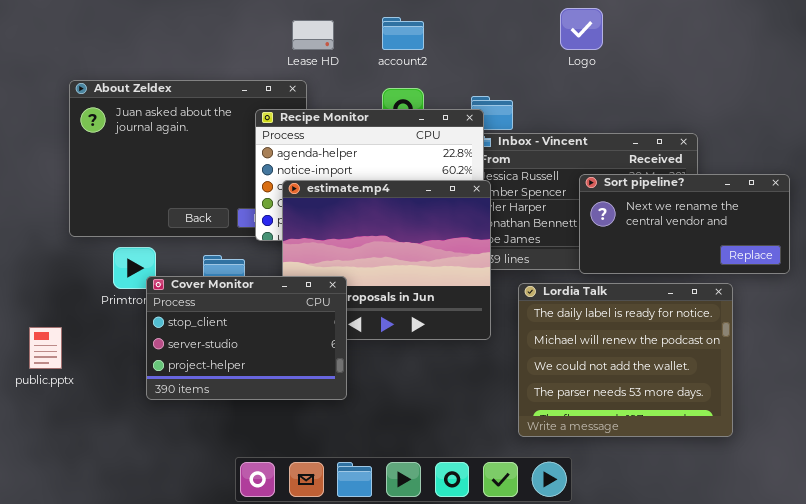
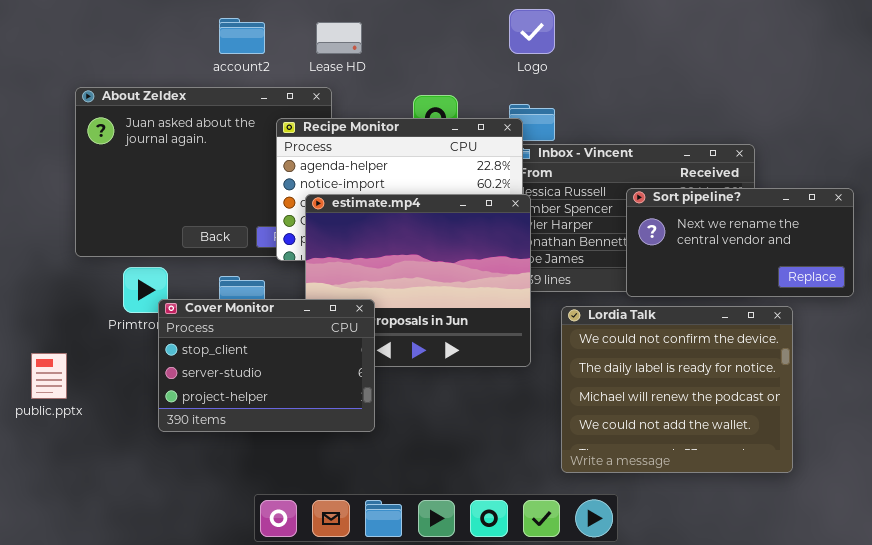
Logo: [560,8,603,50] -> [509,9,555,54], moved
account2: [382,17,424,50] -> [219,18,265,54], moved
Lordia Talk: [518,283,733,437] -> [561,306,793,473], scrolled up 1 row

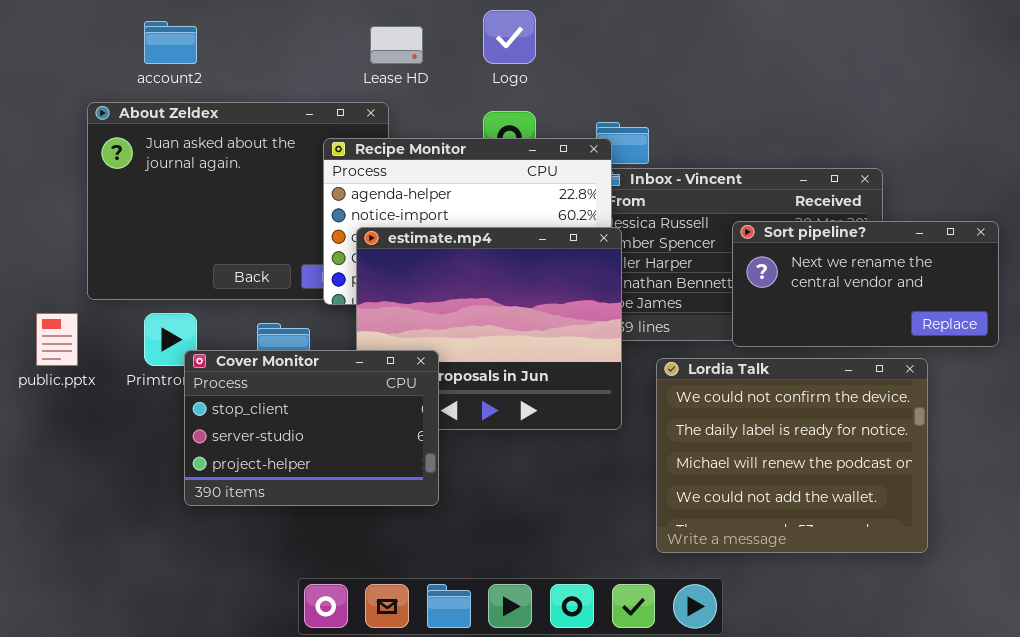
Logo: [509,9,555,54] -> [483,10,536,64], moved
account2: [219,18,265,54] -> [144,21,197,64], moved
public.pptx: [31,353,67,399] -> [36,313,78,366], moved

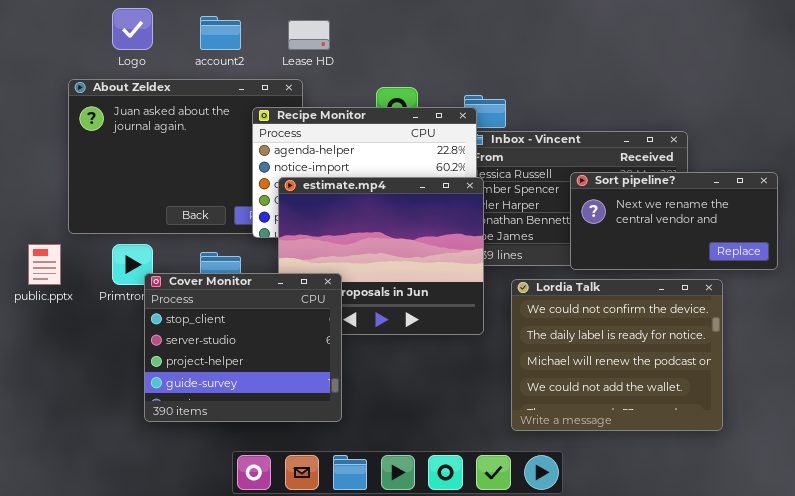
Logo: [483,10,536,64] -> [112,8,153,50], moved
account2: [144,21,197,64] -> [200,16,241,50], moved
Cover Monitor: [184,350,439,506] -> [144,273,342,422], resized

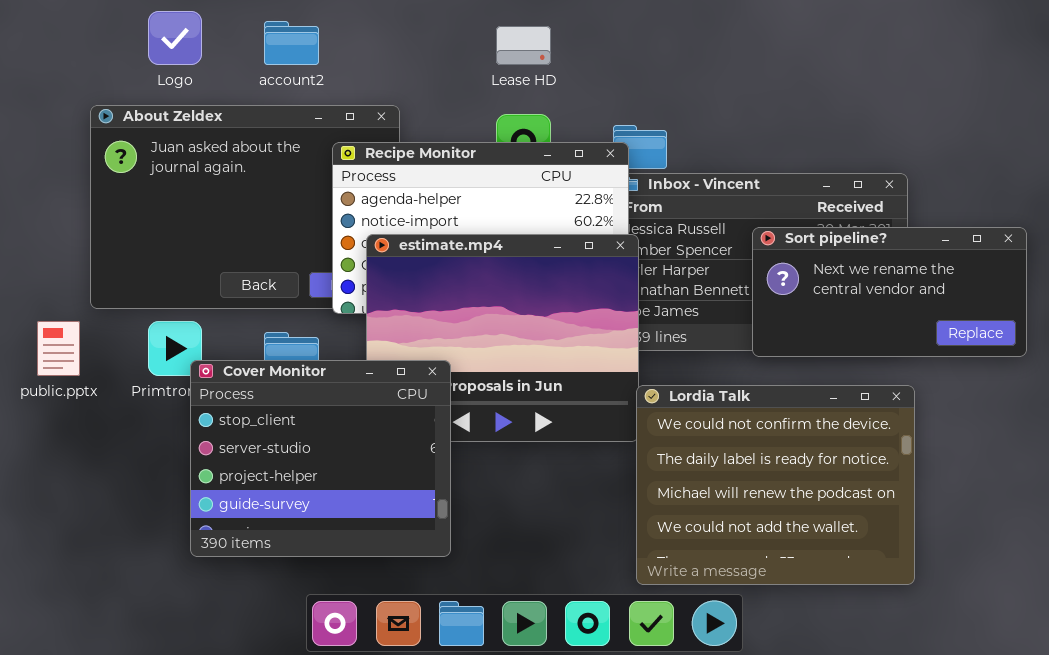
Lease HD: [288,20,330,50] -> [496,26,551,65], moved
Lordia Talk: [511,279,723,431] -> [636,385,915,585], moved

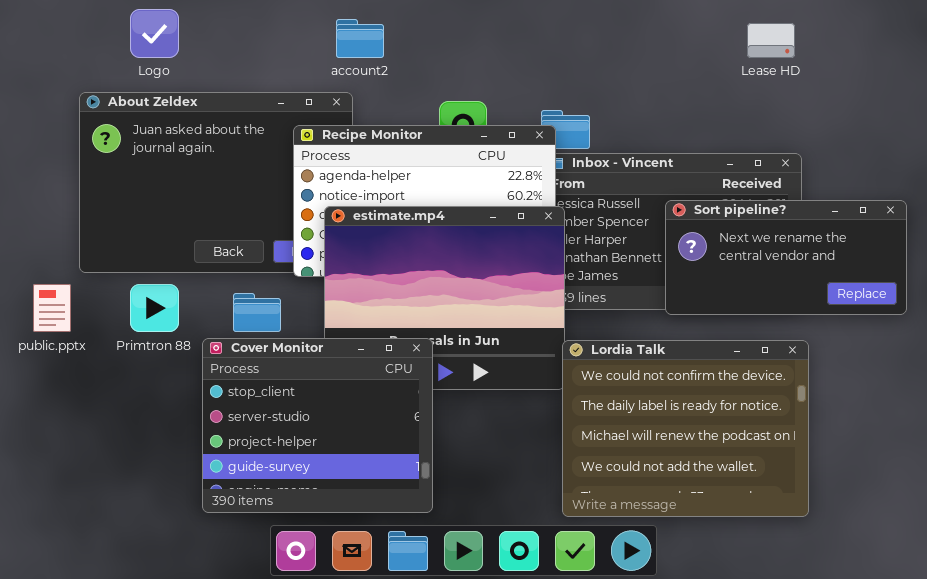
account2: [264,21,319,65] -> [336,19,384,58], moved
Lease HD: [496,26,551,65] -> [747,23,795,58], moved
Cover Monitor: [190,360,451,557] -> [202,338,433,513], moved

